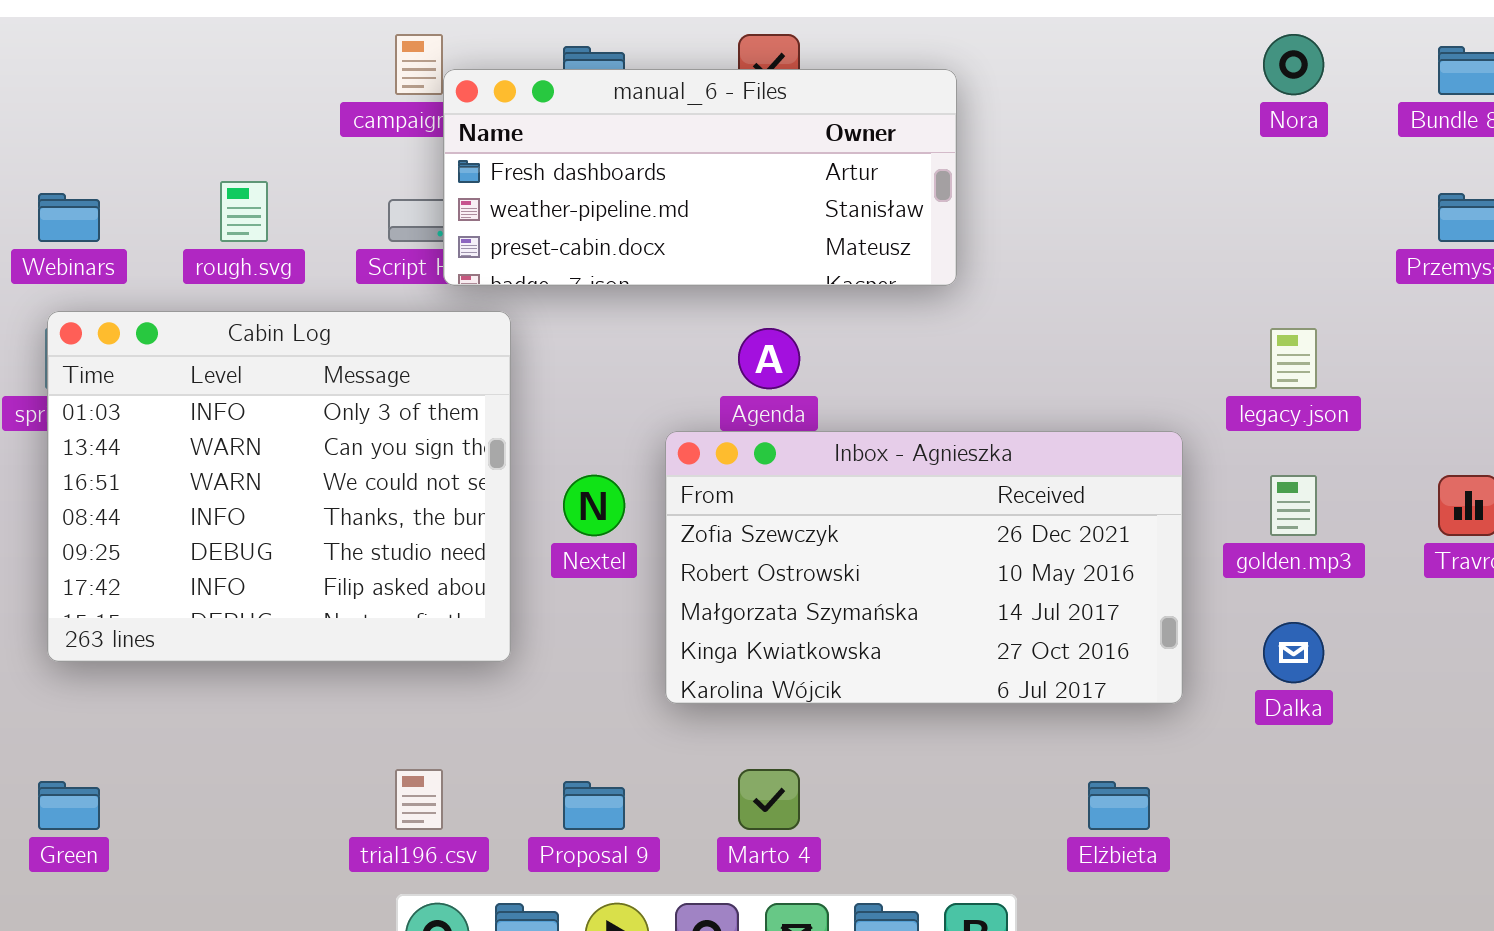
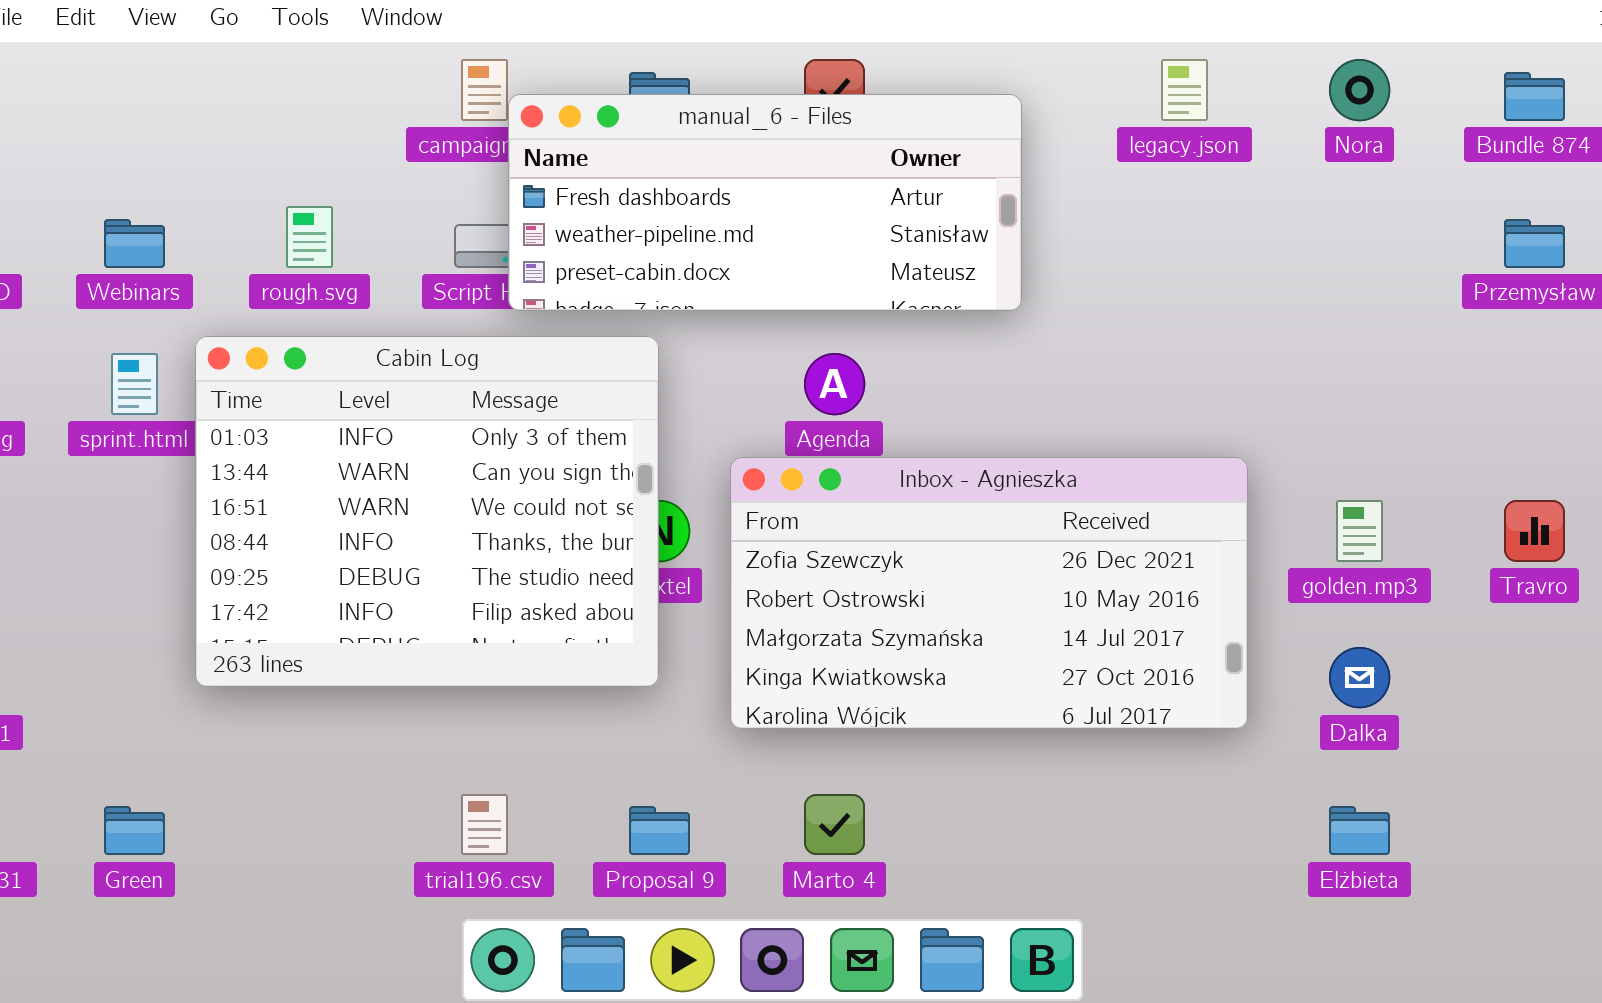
Cabin Log: [47,311,511,662] -> [195,336,659,687], moved
legacy.json: [1270,328,1317,389] -> [1161,59,1208,121], moved
Elżbieta: [1088,781,1150,830] -> [1329,806,1390,855], moved

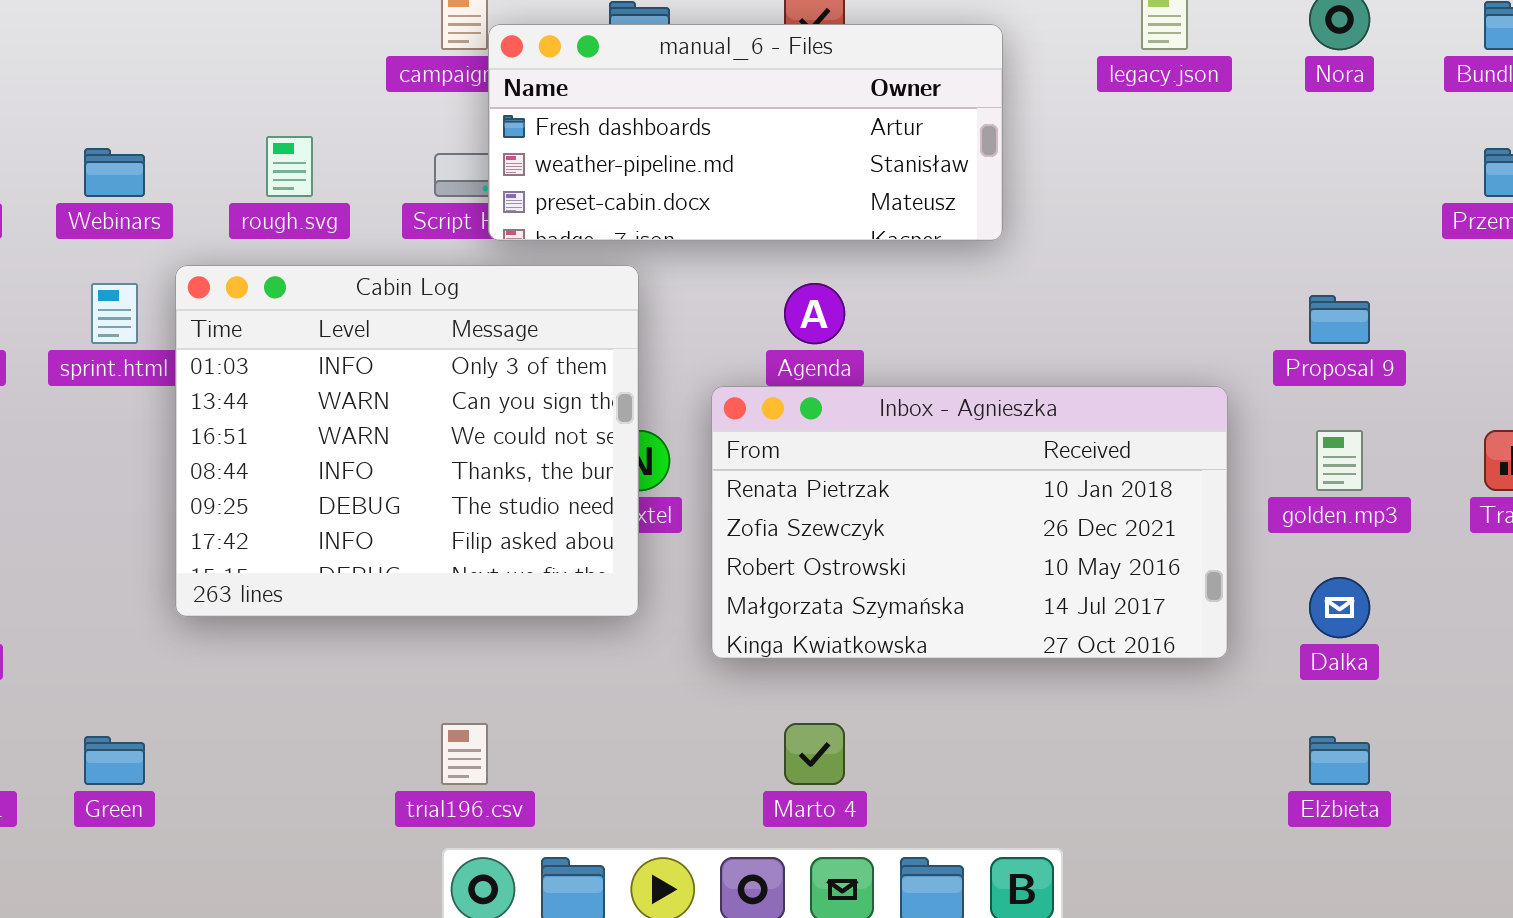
Inbox - Agnieszka: [730,457,1248,729] -> [711,386,1228,659], scrolled up 1 row
Proposal 9: [629,806,690,855] -> [1309,295,1370,344], moved

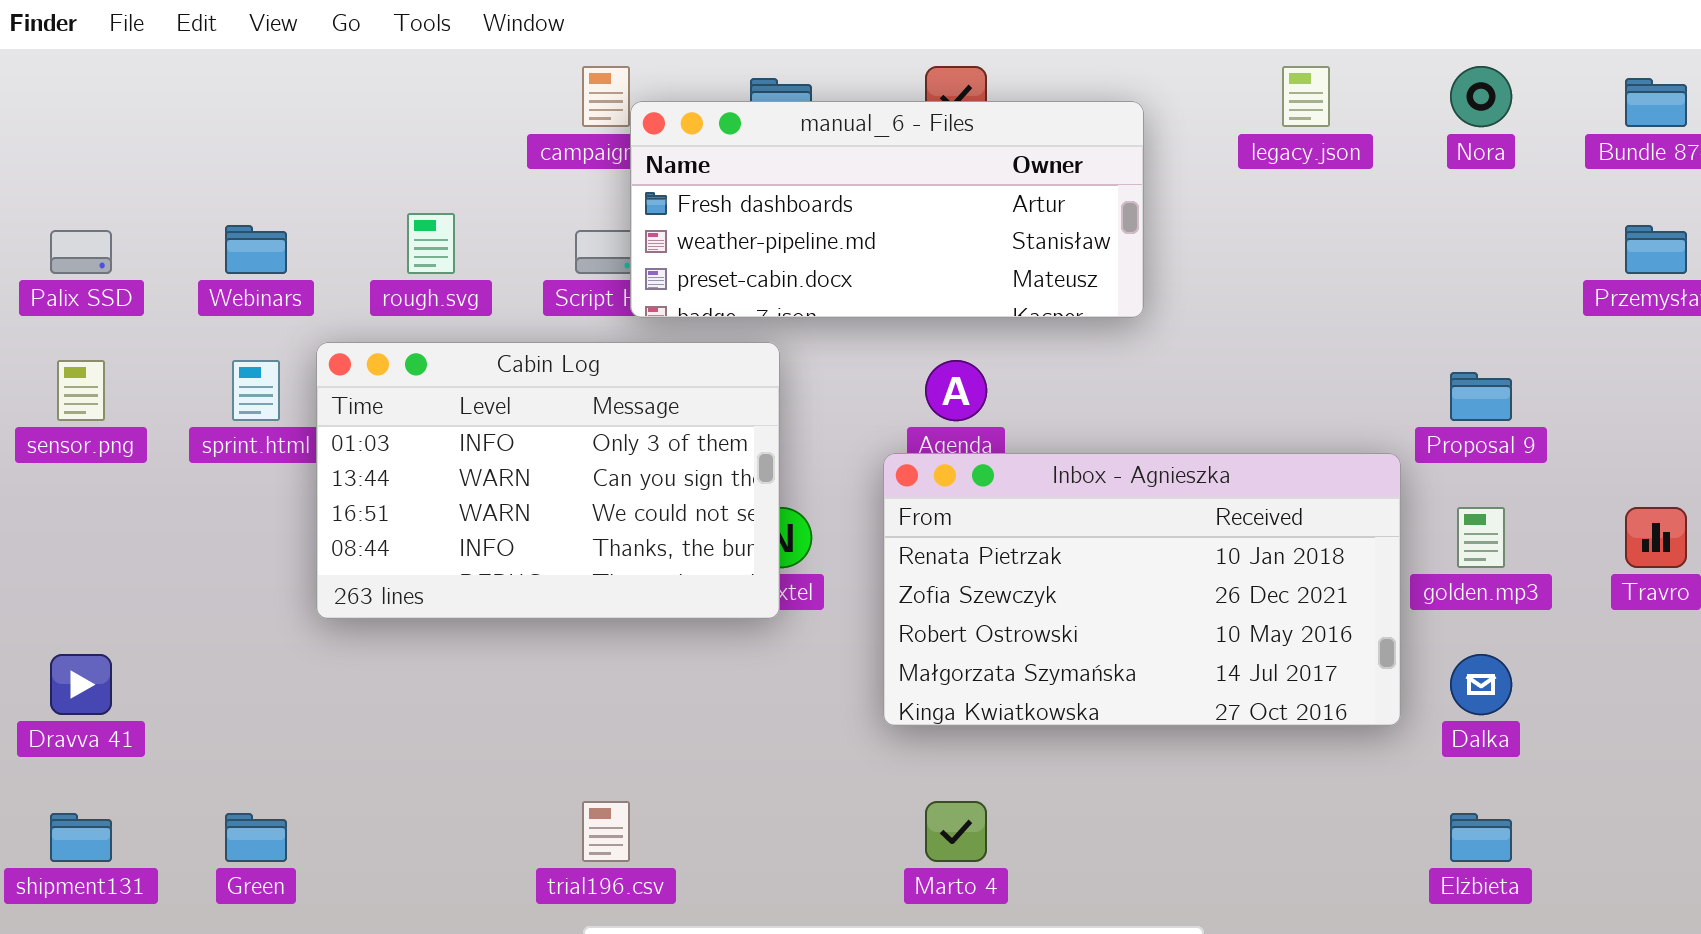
Cabin Log: [175,265,639,617] -> [316,342,780,619], resized
Inbox - Agnieszka: [711,386,1228,659] -> [883,453,1401,726], moved

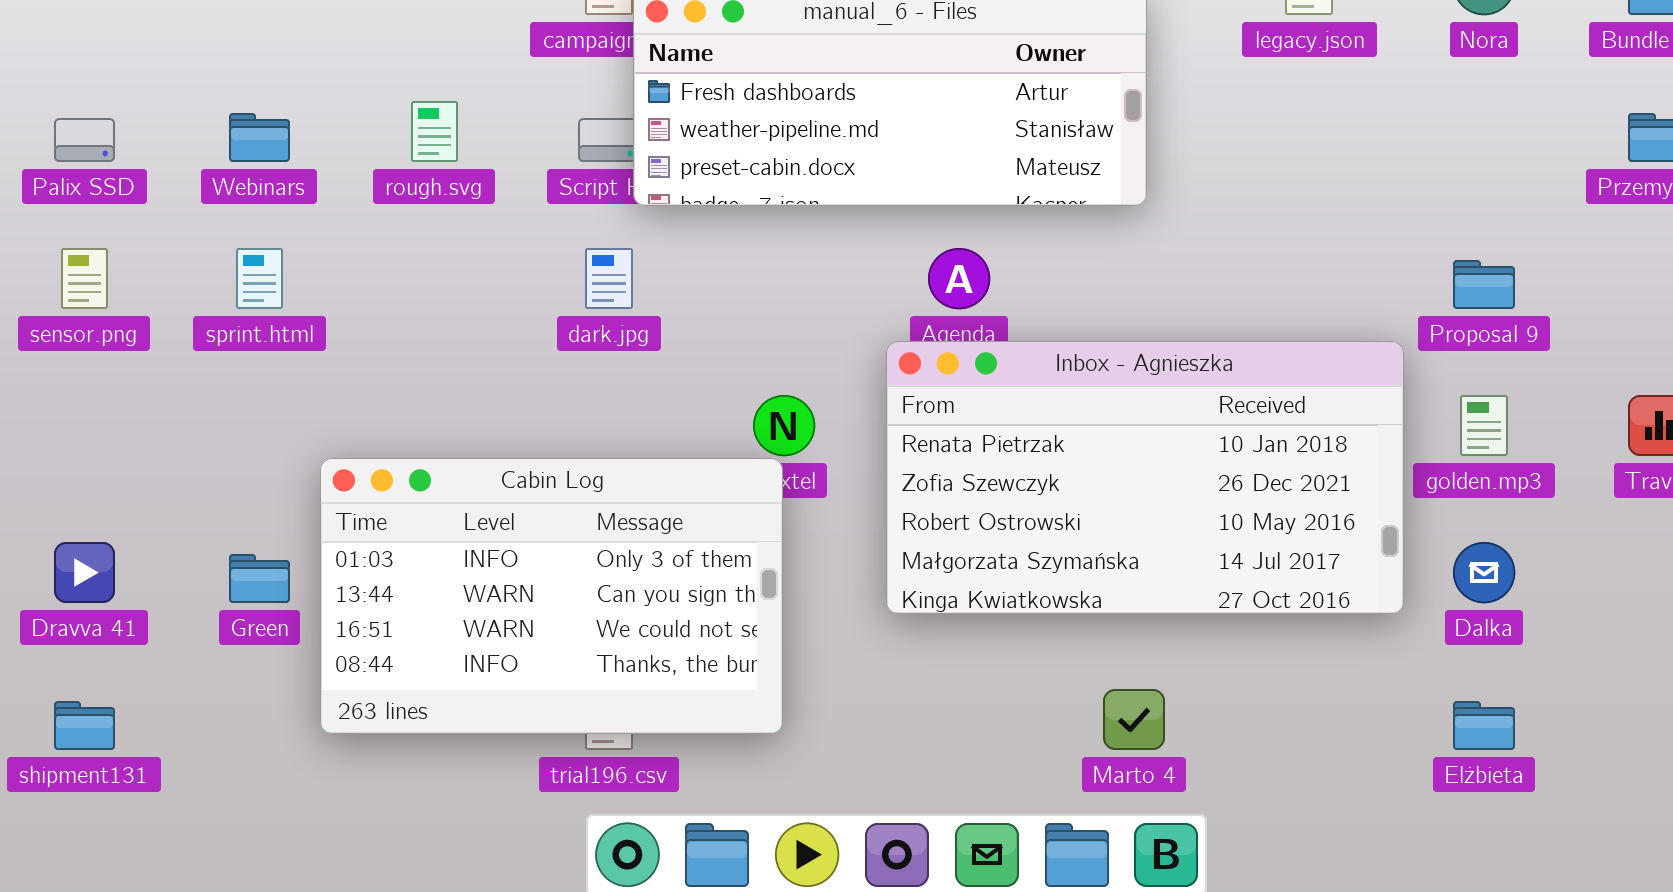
Cabin Log: [316,342,780,619] -> [320,458,783,734], moved
Marto 4: [925,801,987,862] -> [1103,689,1165,750], moved
Green: [225,813,287,862] -> [229,554,290,603], moved

